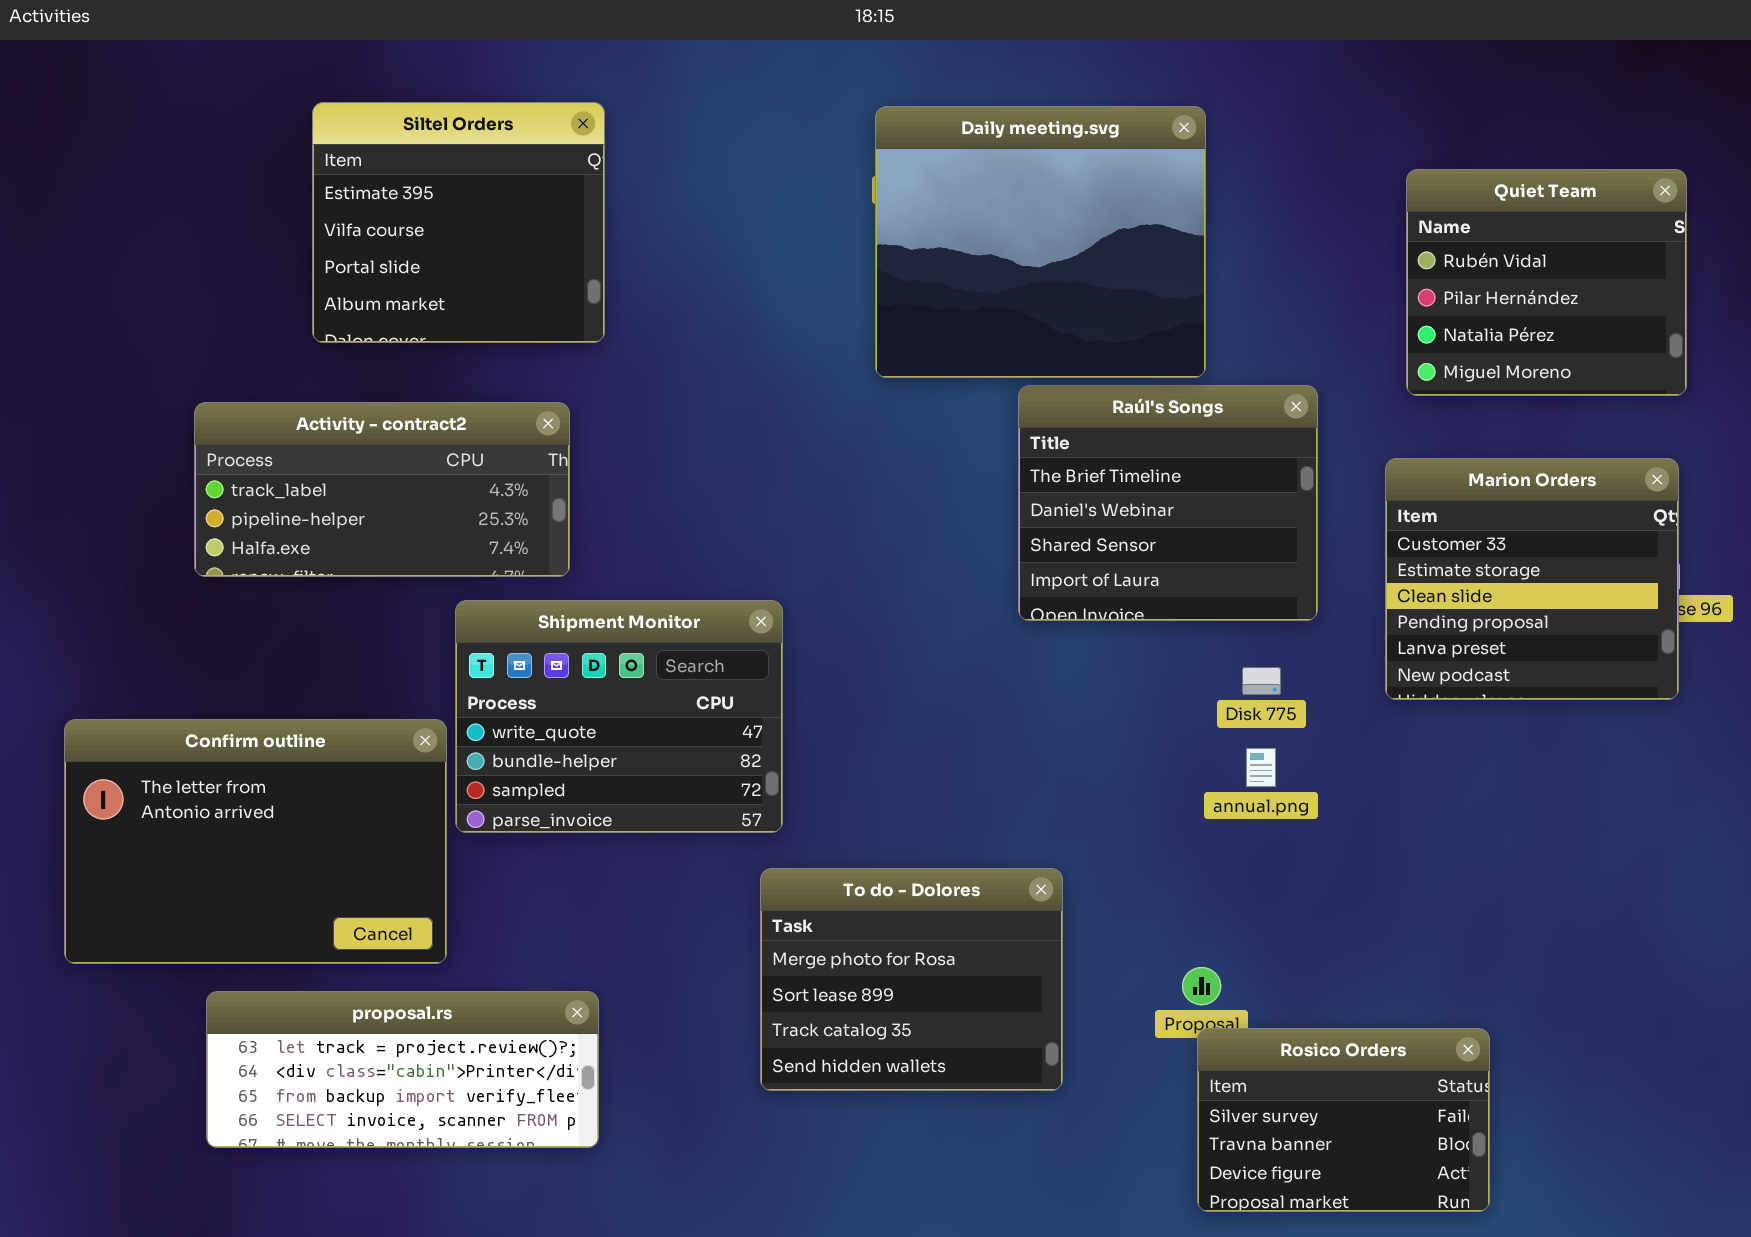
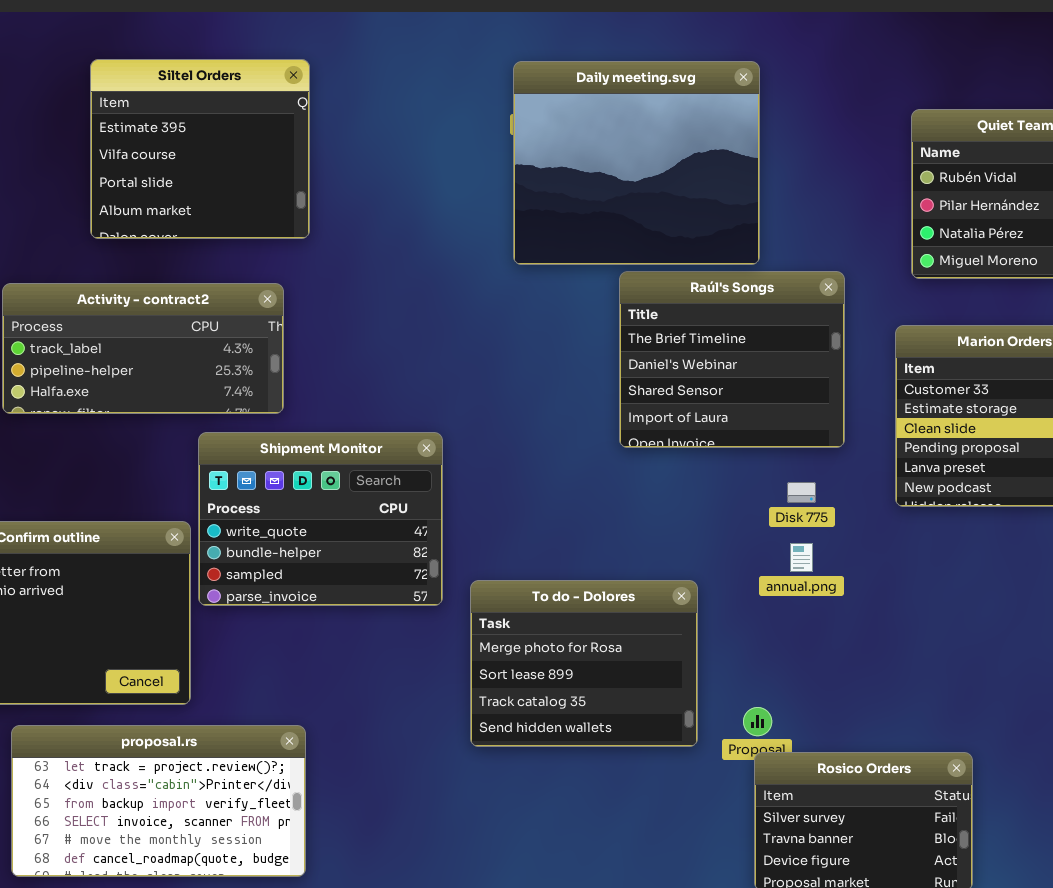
To do - Dolores: [760,868,1063,1091] -> [470,580,698,747], moved
proposal.rs: [206,991,599,1148] -> [11,725,306,877], resized

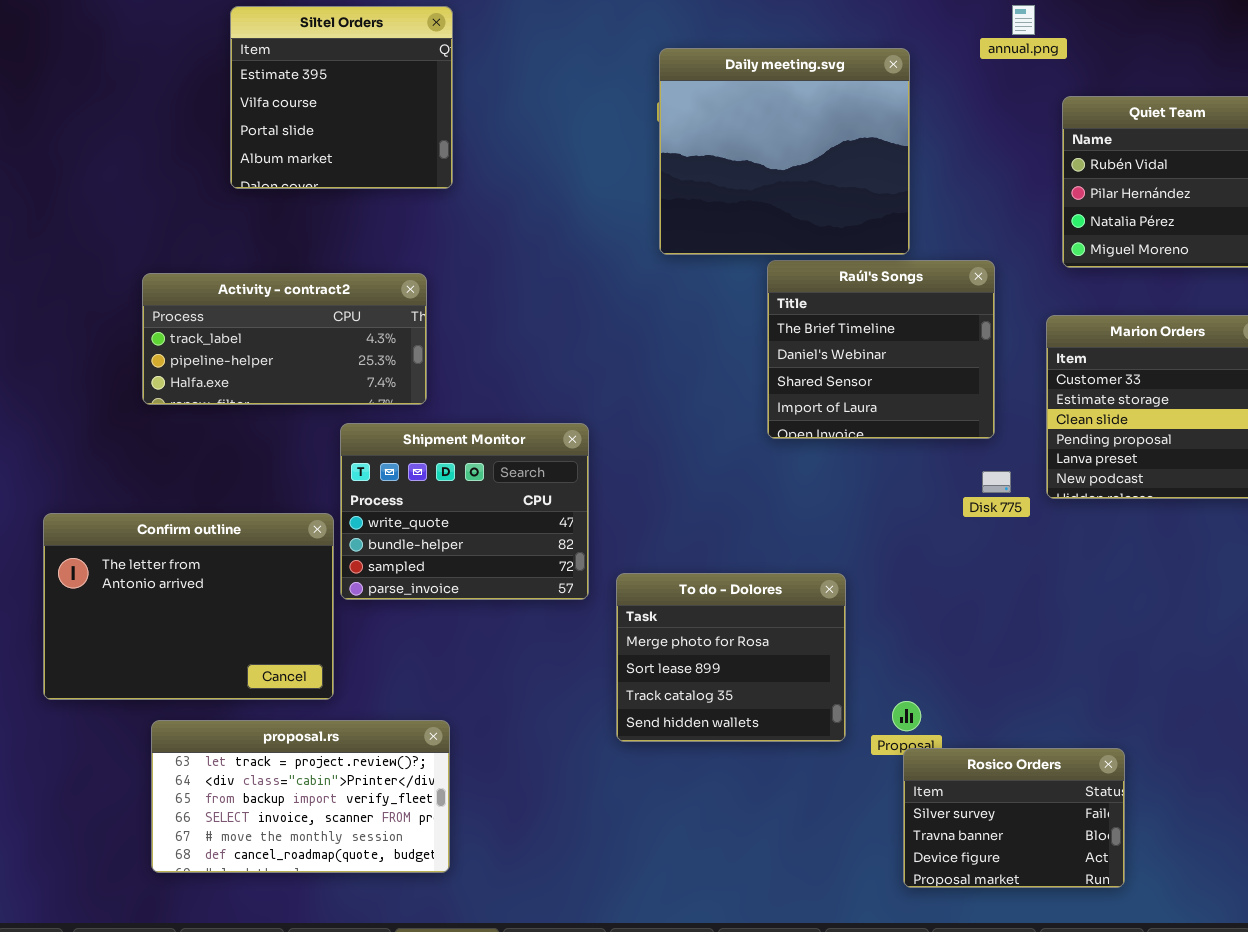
Siltel Orders: [90,59,310,239] -> [230,6,453,189], moved
Disk 775: [787,482,816,503] -> [982,471,1011,493], moved
annual.png: [790,543,813,572] -> [1012,5,1035,35], moved

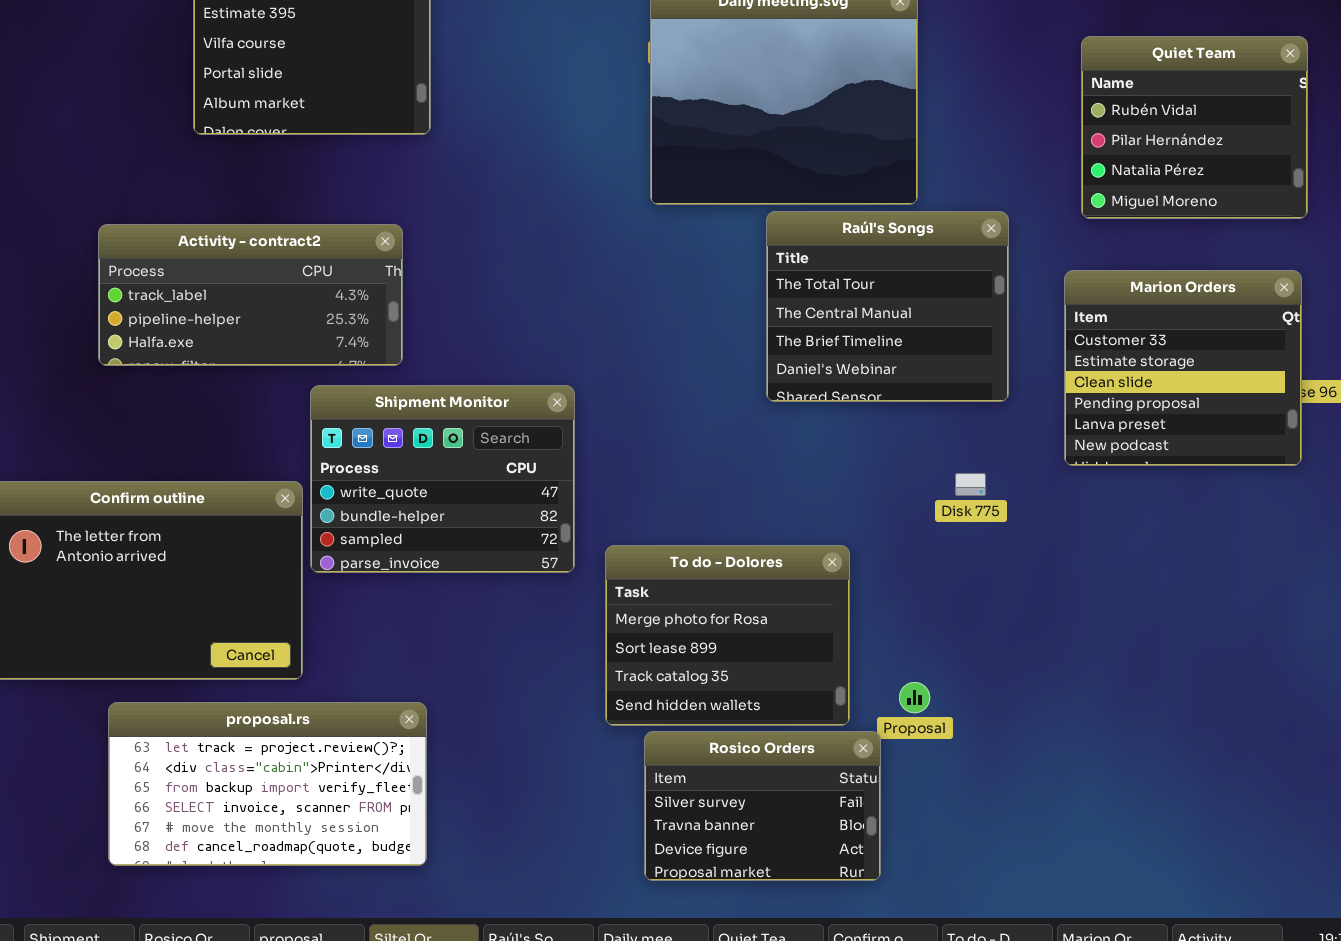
Raúl's Songs: [767,260,995,439] -> [766,211,1009,402], scrolled up 2 rows
Disk 775: [982,471,1011,493] -> [955,473,986,496], moved
Rosico Orders: [903,748,1125,888] -> [644,731,881,881], moved

